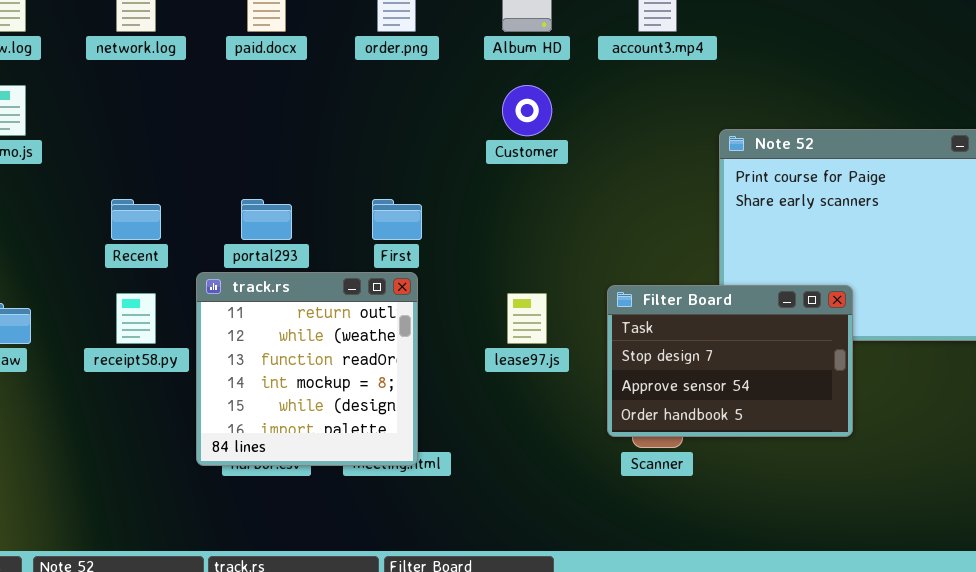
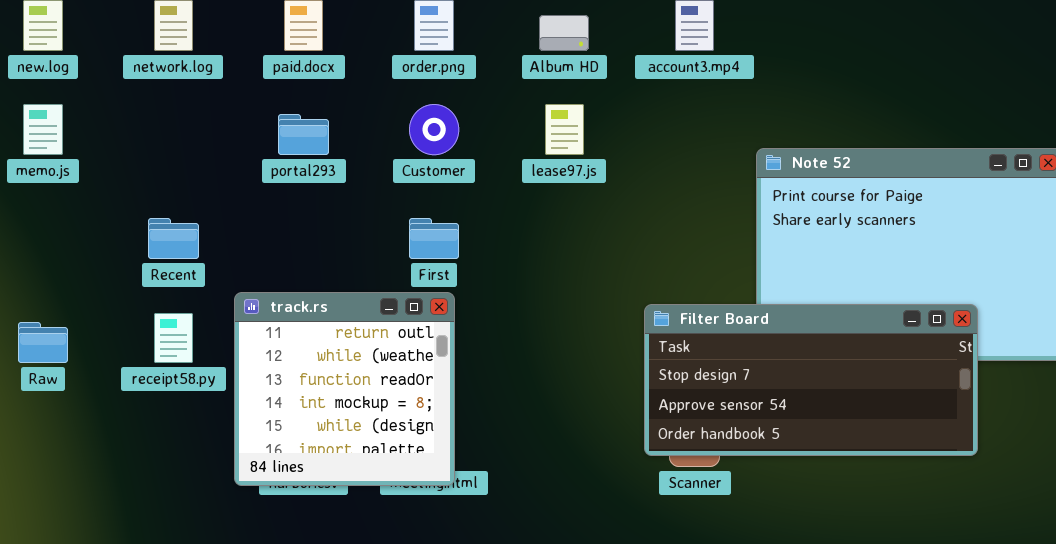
Customer: [502,85,552,136] -> [409,104,459,155], moved
portal293: [241,199,292,240] -> [278,114,329,155], moved
Filter Board: [607,285,853,437] -> [644,304,978,456], resized
lease97.js: [507,293,547,344] -> [545,104,584,155], moved

